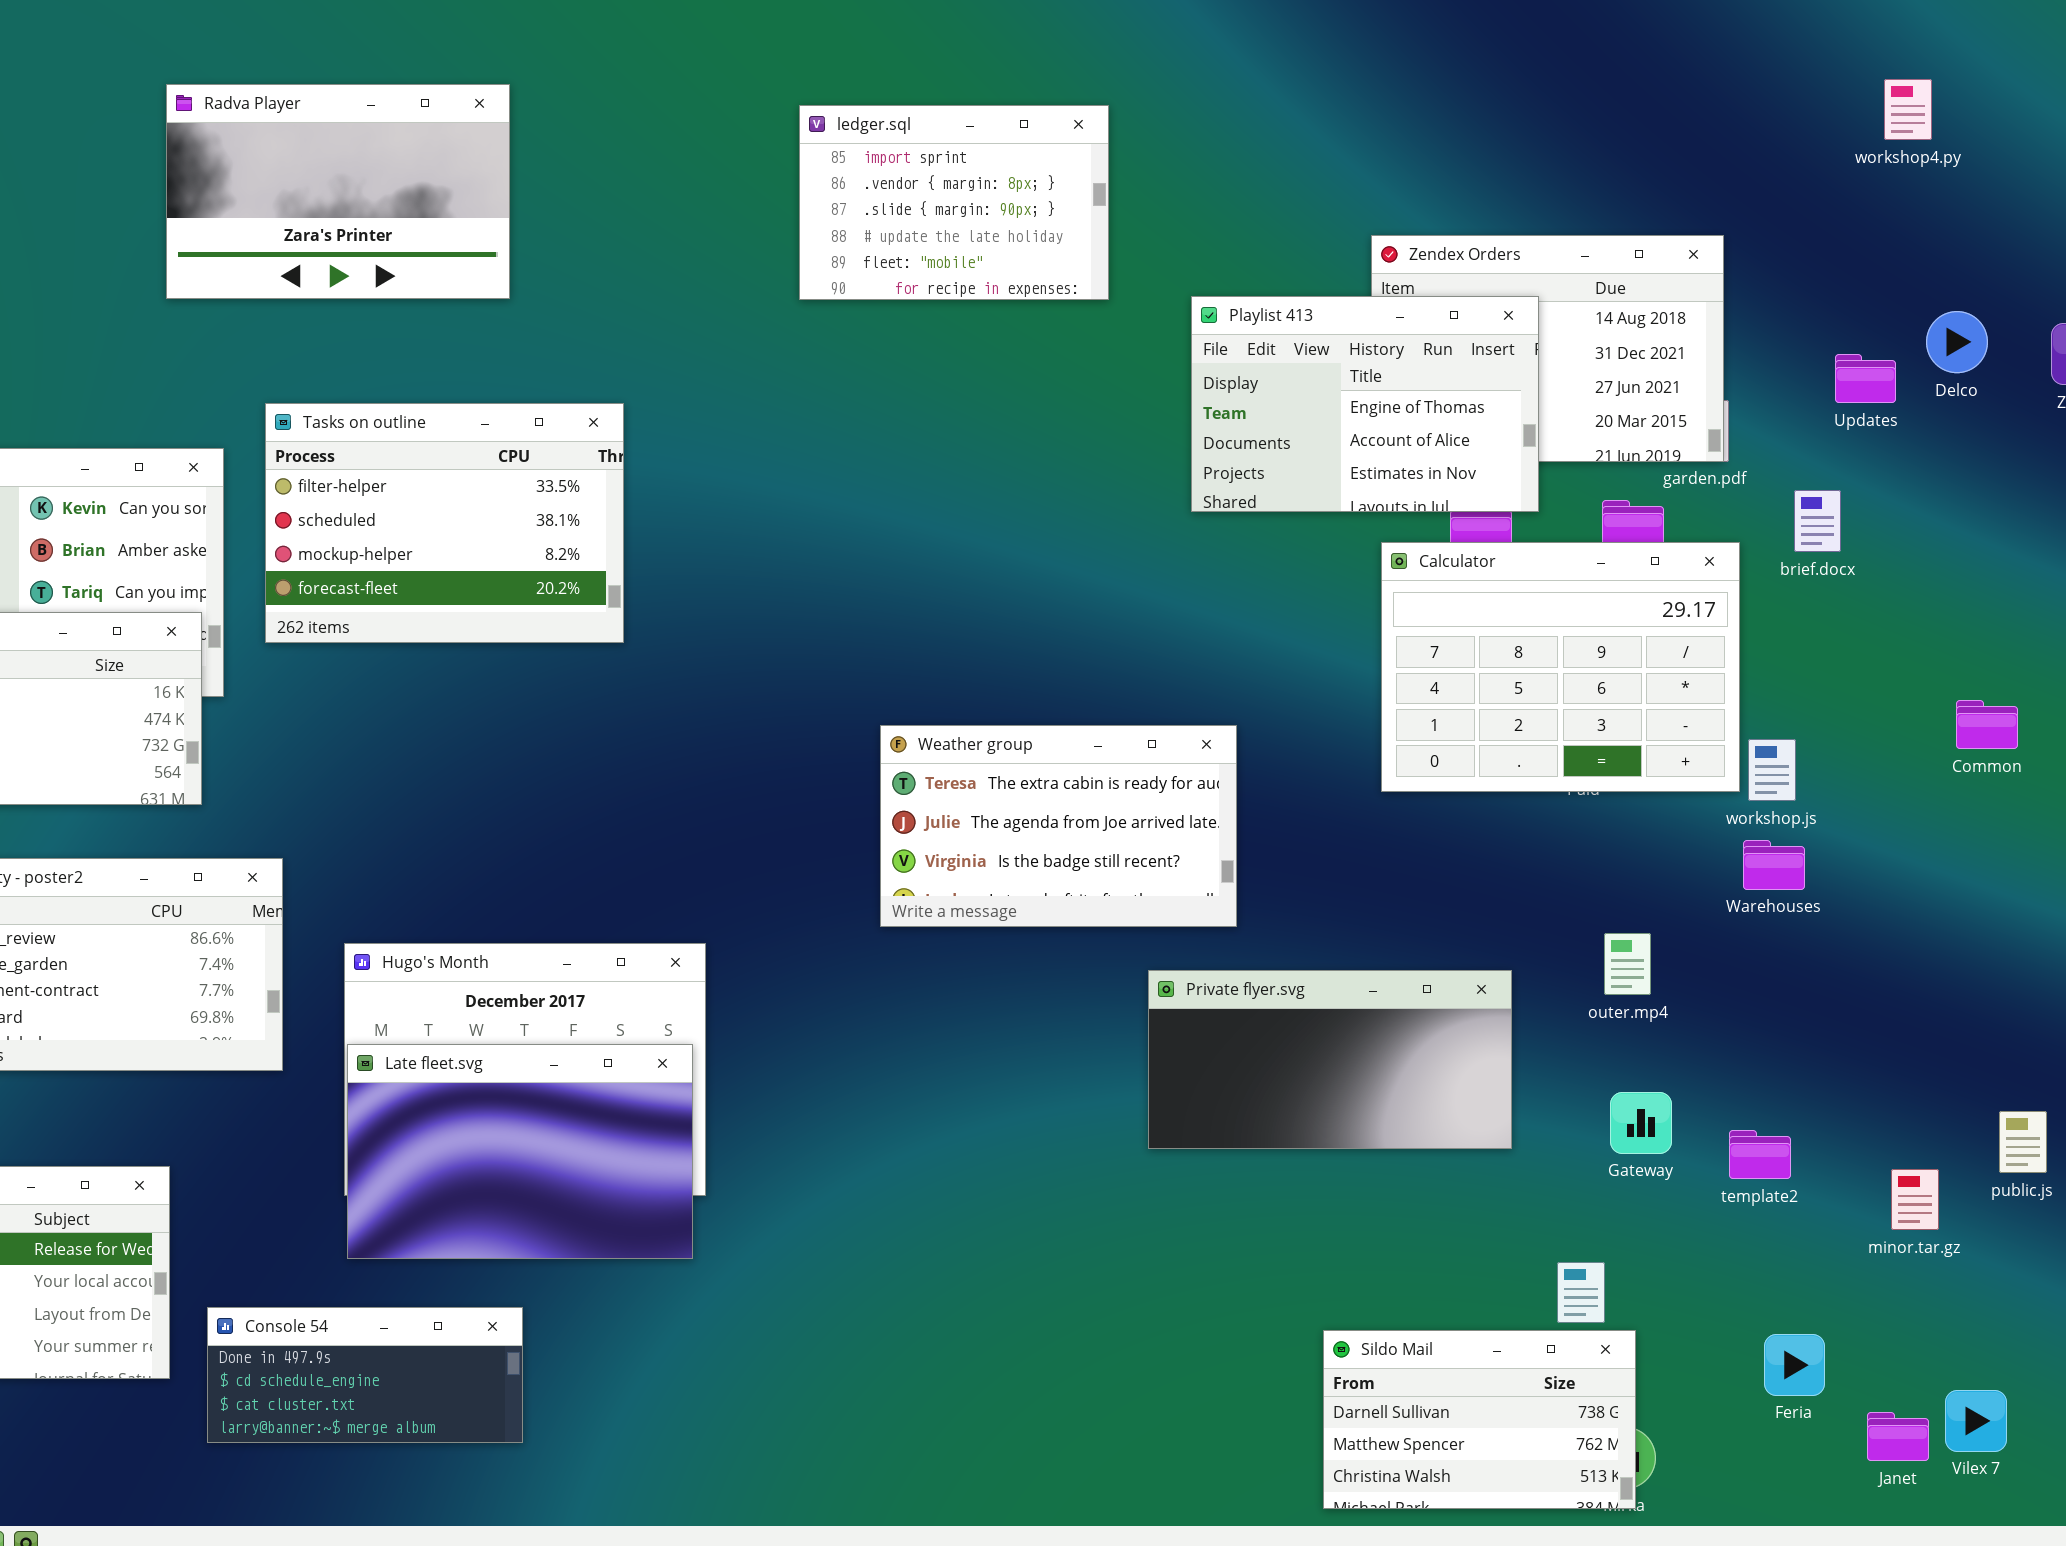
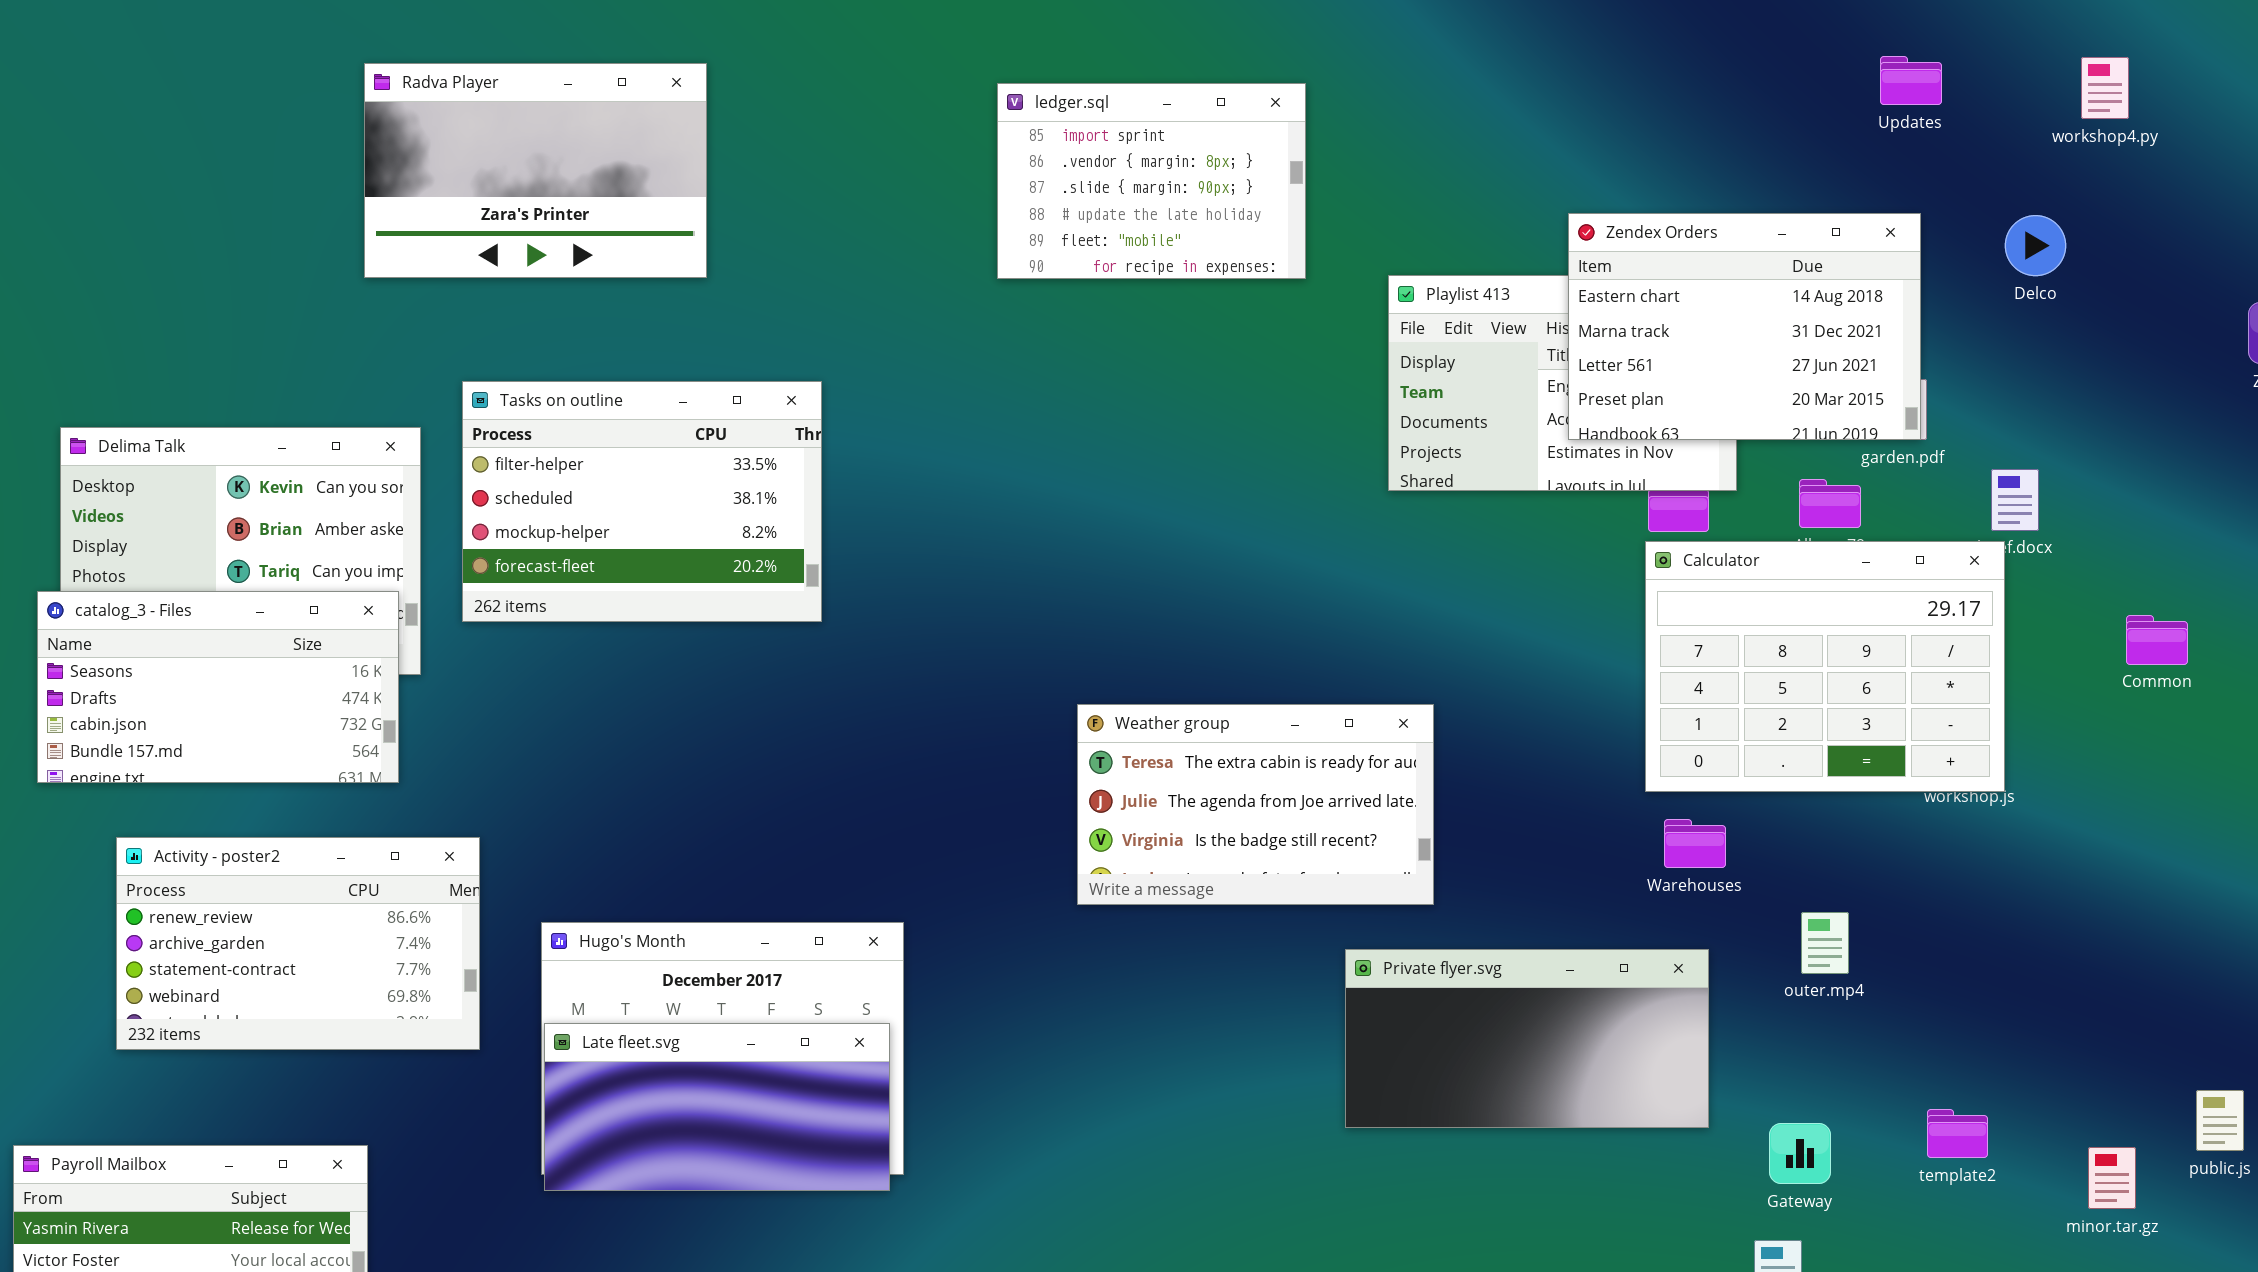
Zendex Orders: [1371,235,1724,462] -> [1568,213,1921,440], raised
Delco: [1926,311,1988,373] -> [2005,215,2066,276], moved
Updates: [1835,354,1896,403] -> [1880,56,1942,105], moved
Calculator: [1381,542,1740,792] -> [1645,541,2005,792], moved
Common: [1956,700,2018,749] -> [2126,615,2188,665], moved
Warehouses: [1743,840,1805,890] -> [1664,819,1726,868], moved
Late fleet.svg: [347,1044,693,1259] -> [544,1023,890,1191], resized
Gateway: [1610,1092,1672,1154] -> [1769,1123,1831,1184], moved

